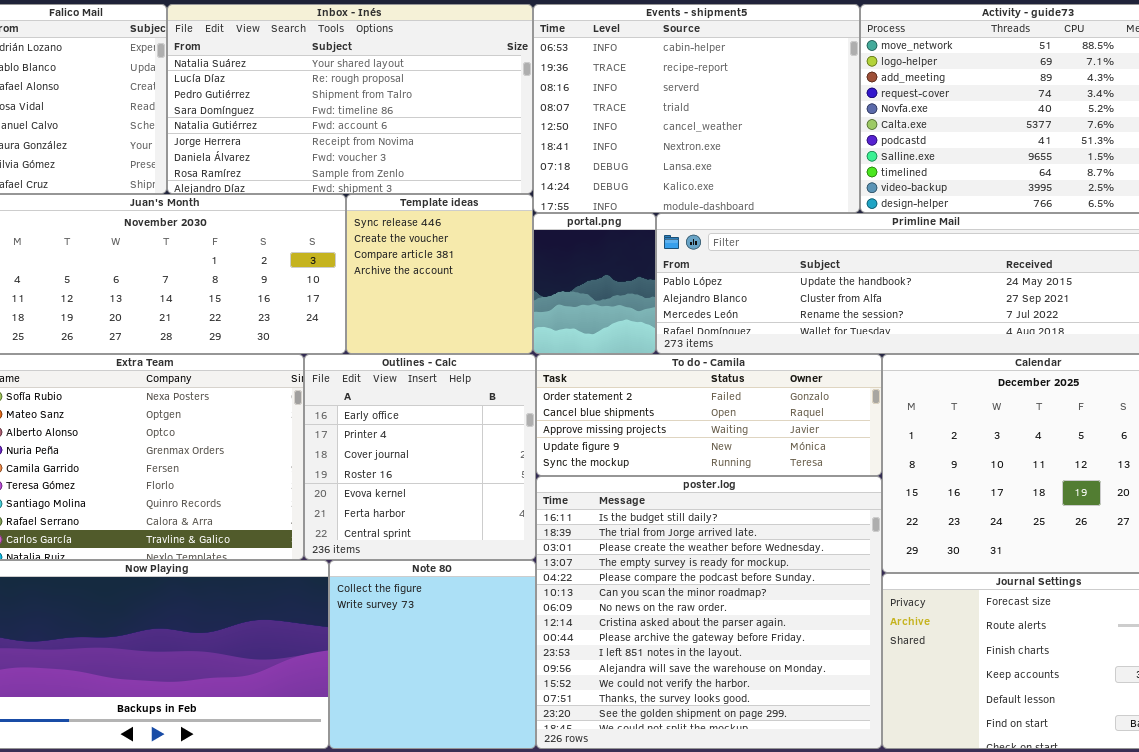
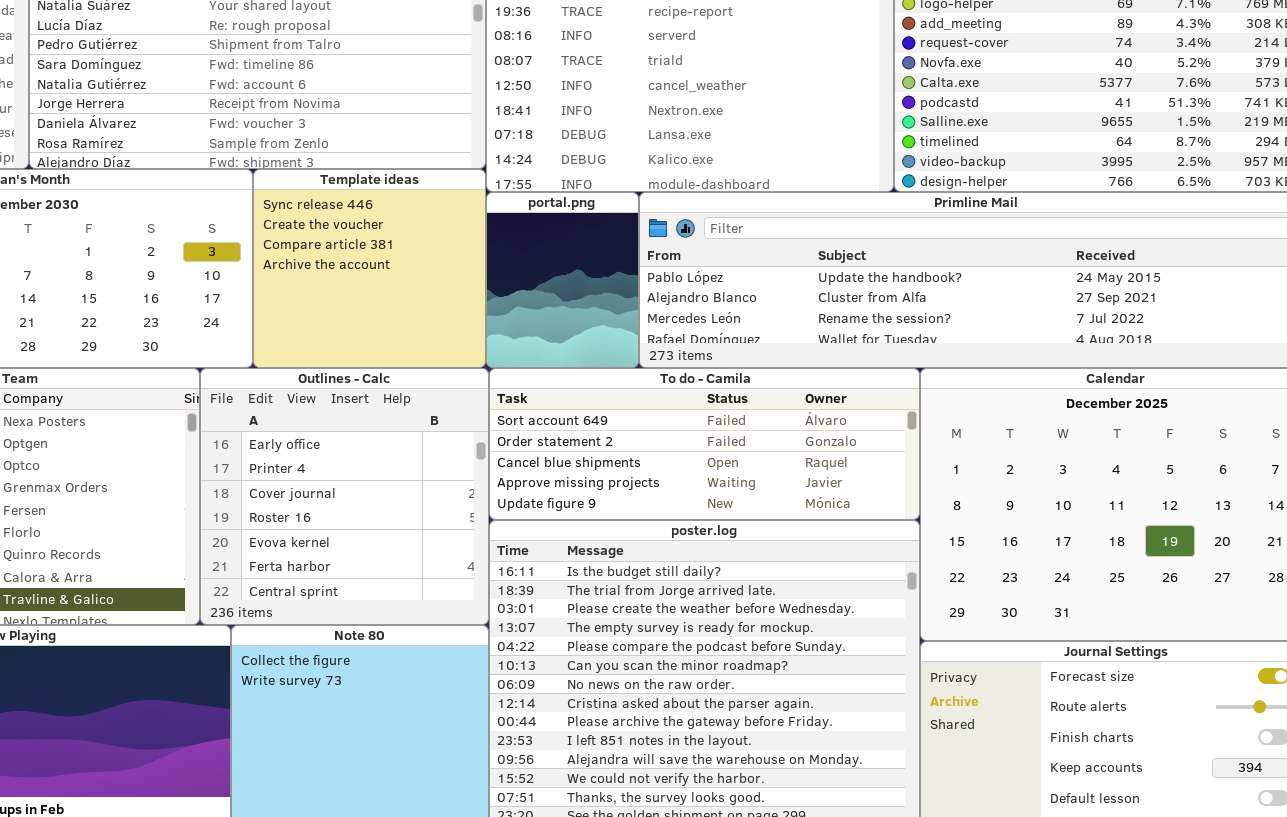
To do - Camila: [536,354,882,476] -> [489,368,920,520], scrolled up 1 row

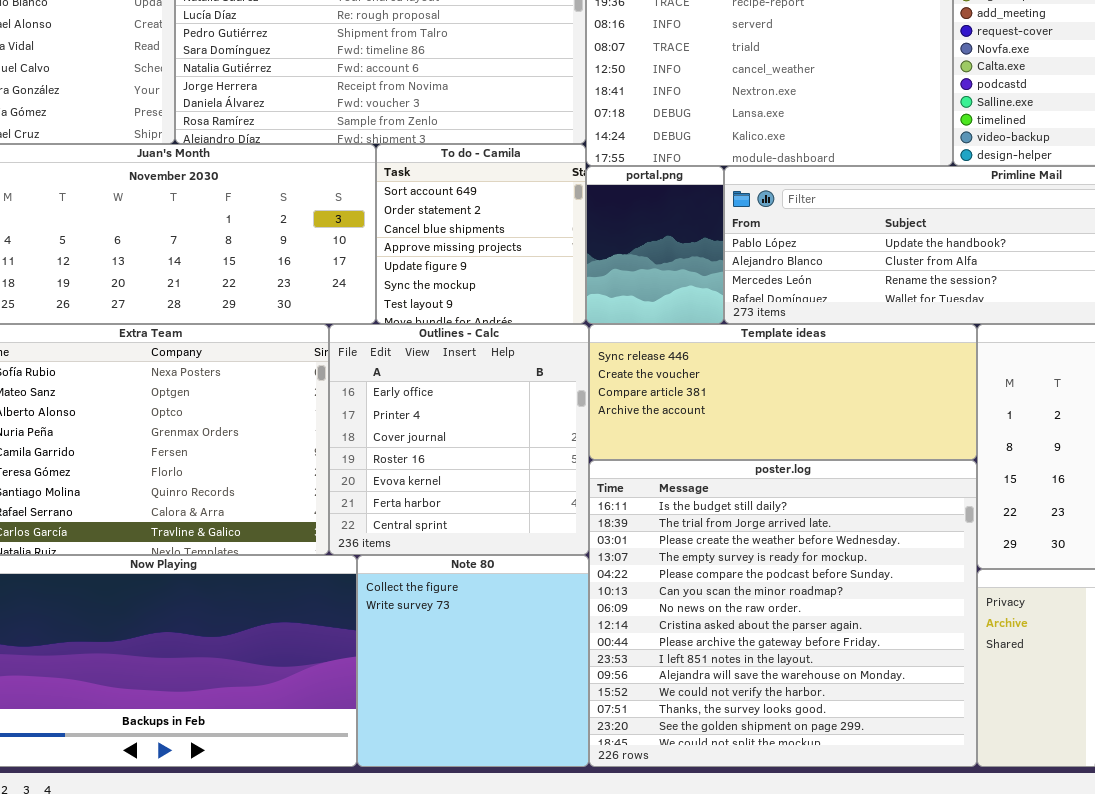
Template ideas: [253,169,486,368] -> [589,324,977,460], moved, resized
To do - Camila: [489,368,920,520] -> [376,144,586,324], moved, resized

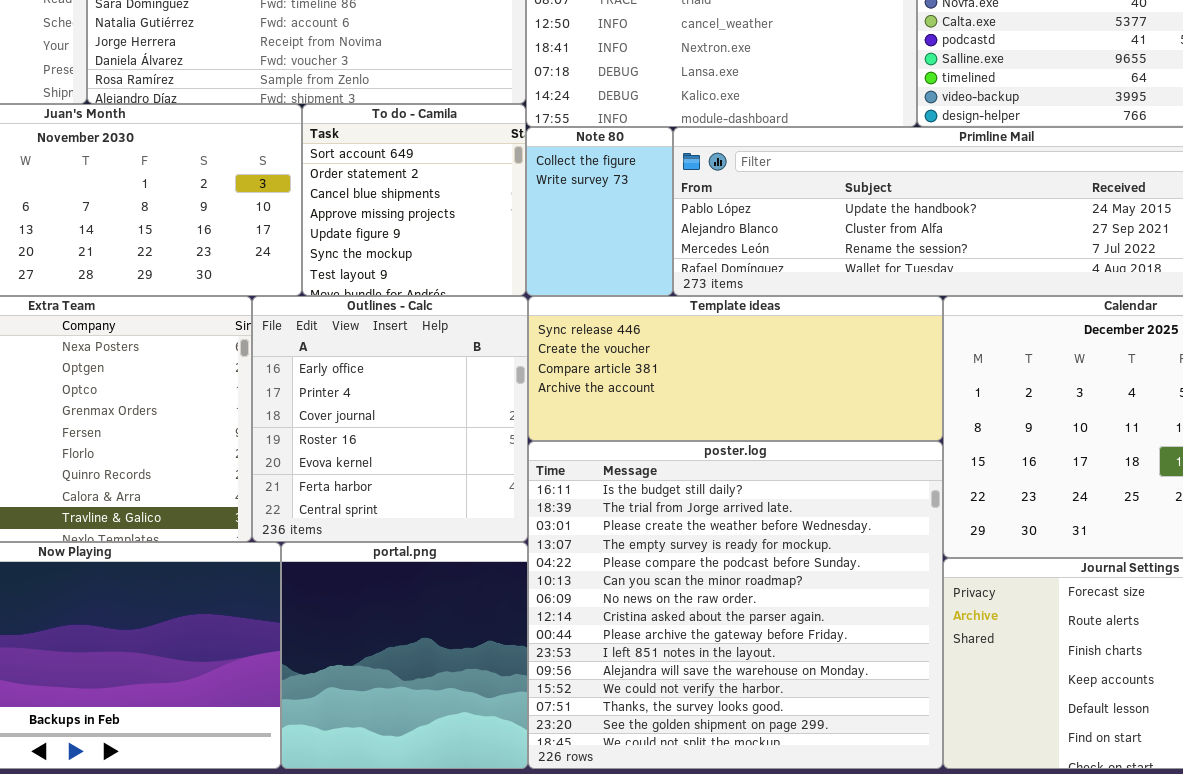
portal.png: [586,166,724,324] -> [281,542,528,769], moved, resized
Note 80: [357,555,589,767] -> [526,127,673,296], moved, resized

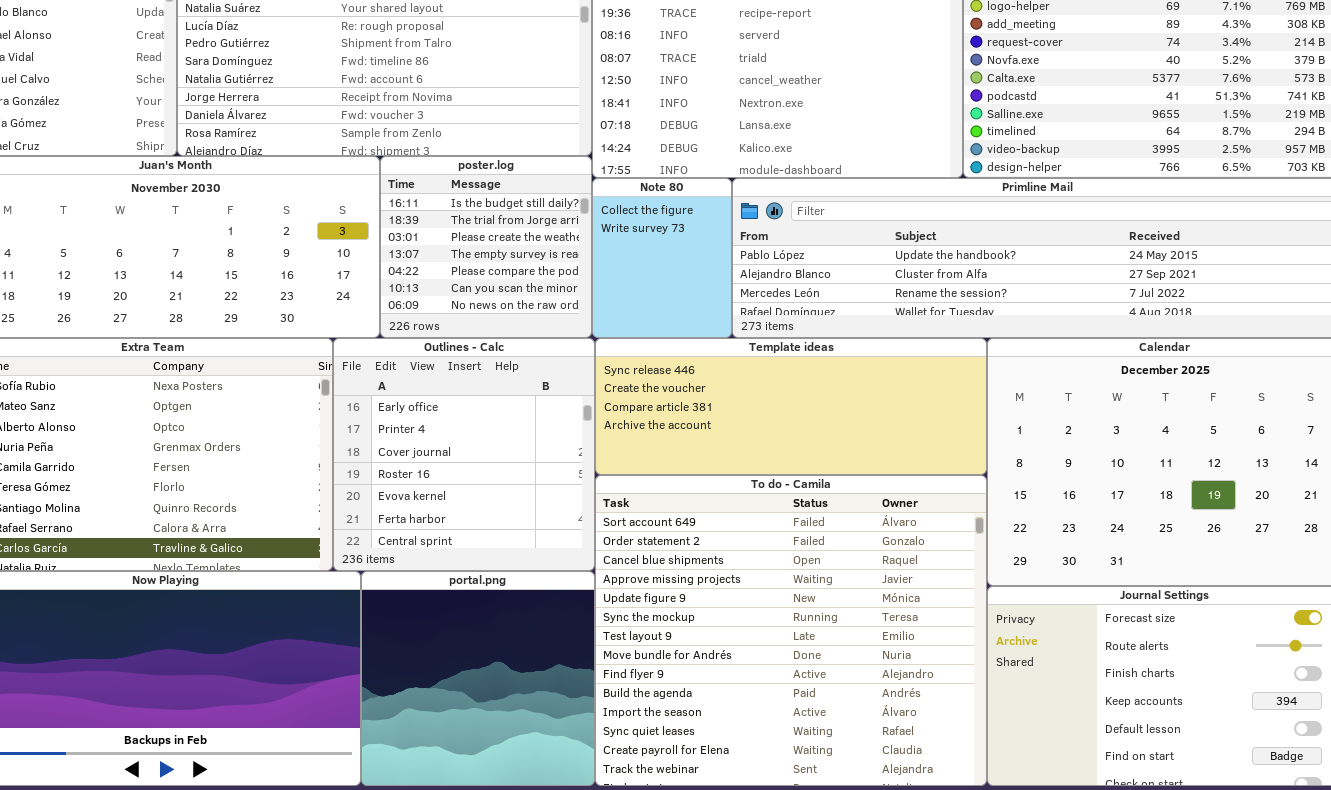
To do - Camila: [302,104,526,296] -> [595,475,987,786], moved, resized
poster.log: [528,441,943,769] -> [380,156,592,338], moved, resized

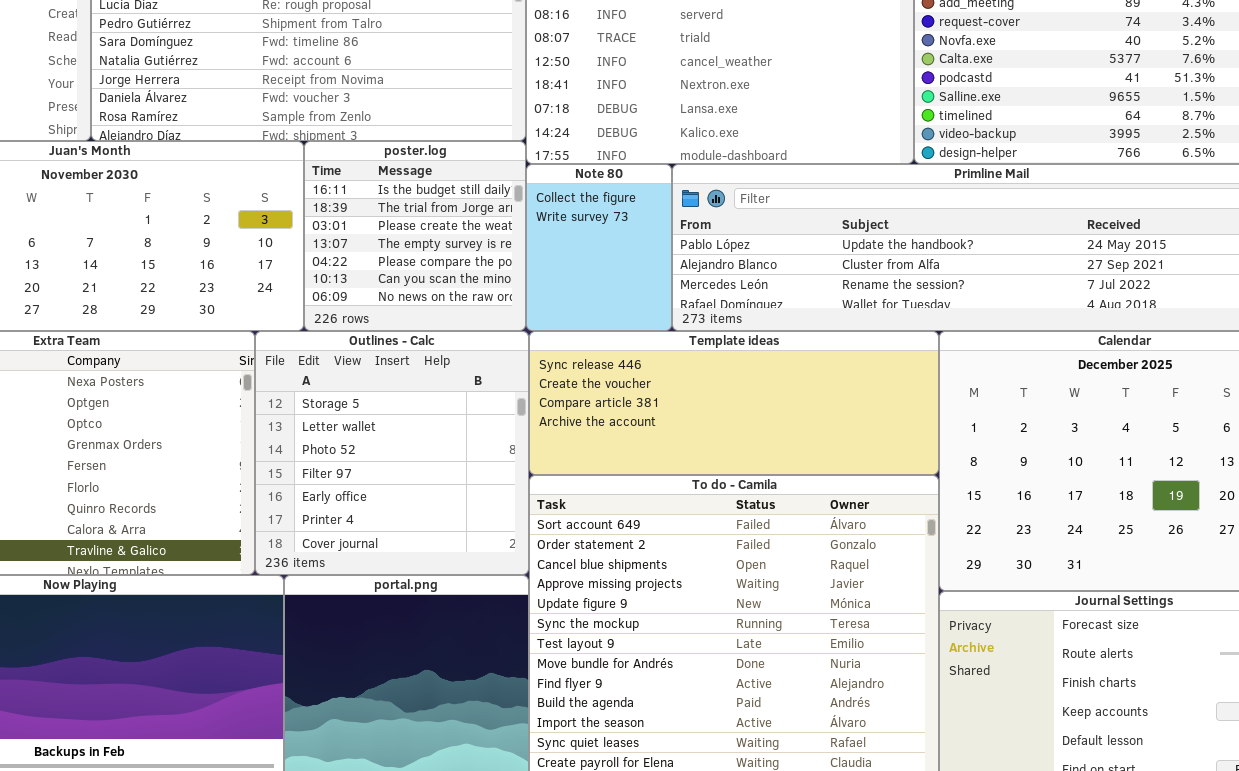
Outlines - Calc: [333,338,595,571] -> [255,331,529,575], scrolled up 4 rows

